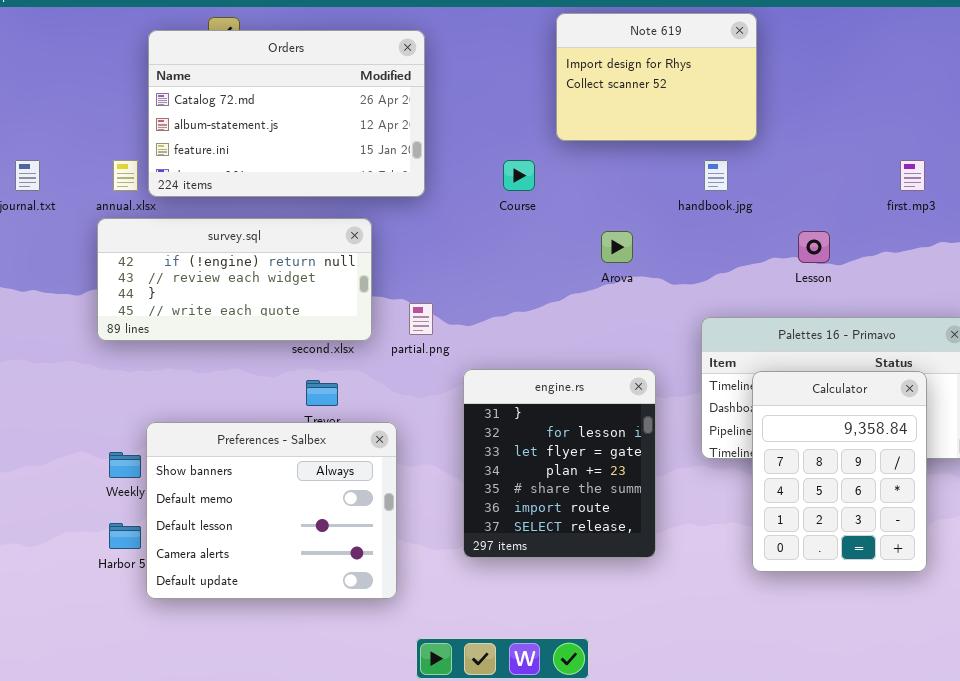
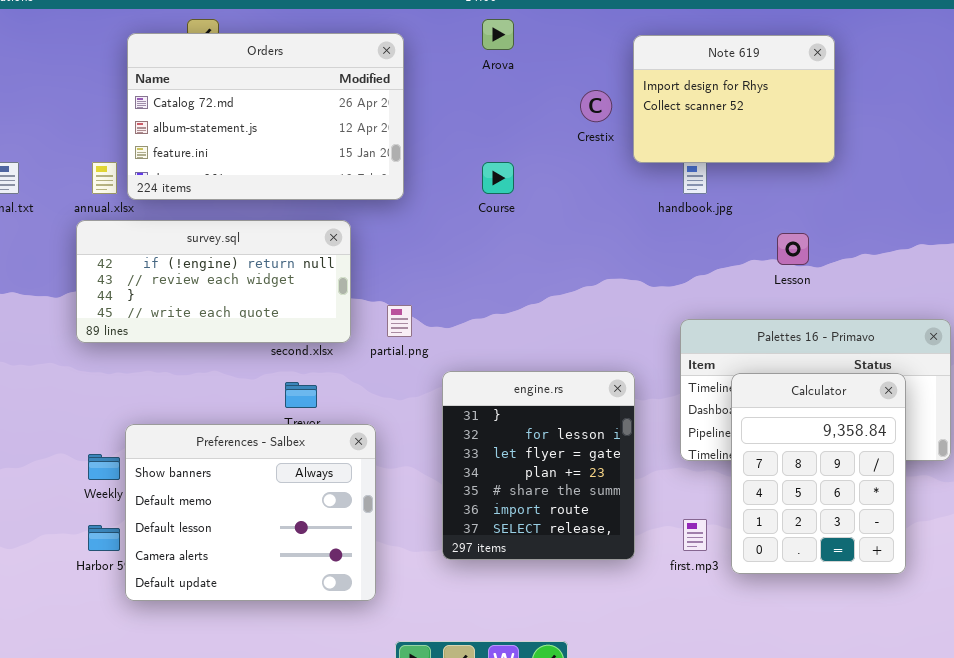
Note 619: [556,13,757,141] -> [633,35,835,163], moved
first.mp3: [900,160,925,191] -> [683,519,707,551], moved
Arova: [601,231,633,263] -> [482,19,514,50], moved

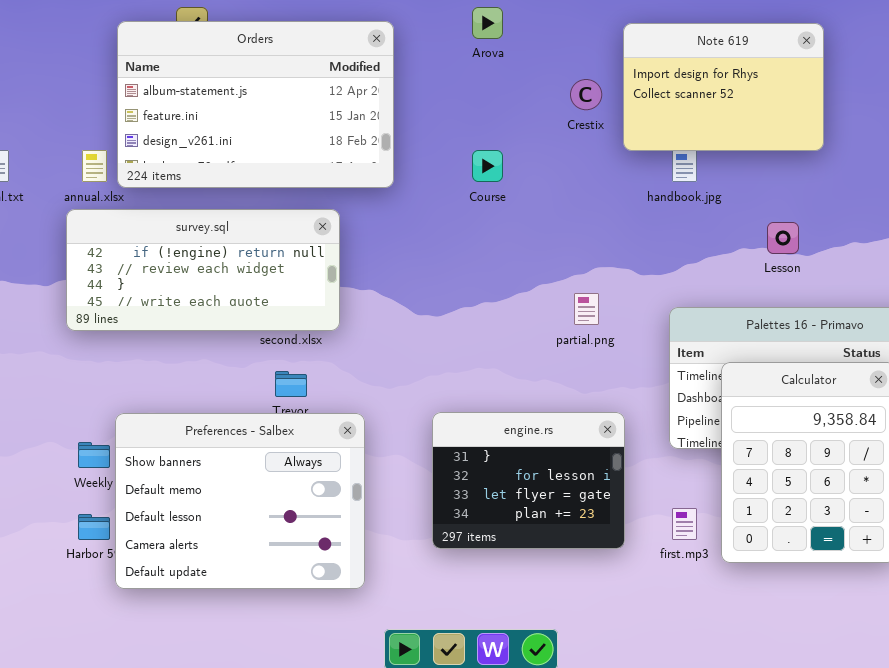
Orders: [127,33,404,200] -> [117,21,394,188], scrolled down 1 row
partial.png: [387,305,412,337] -> [574,293,599,325], moved
engine.rs: [442,371,635,560] -> [432,412,625,549], resized

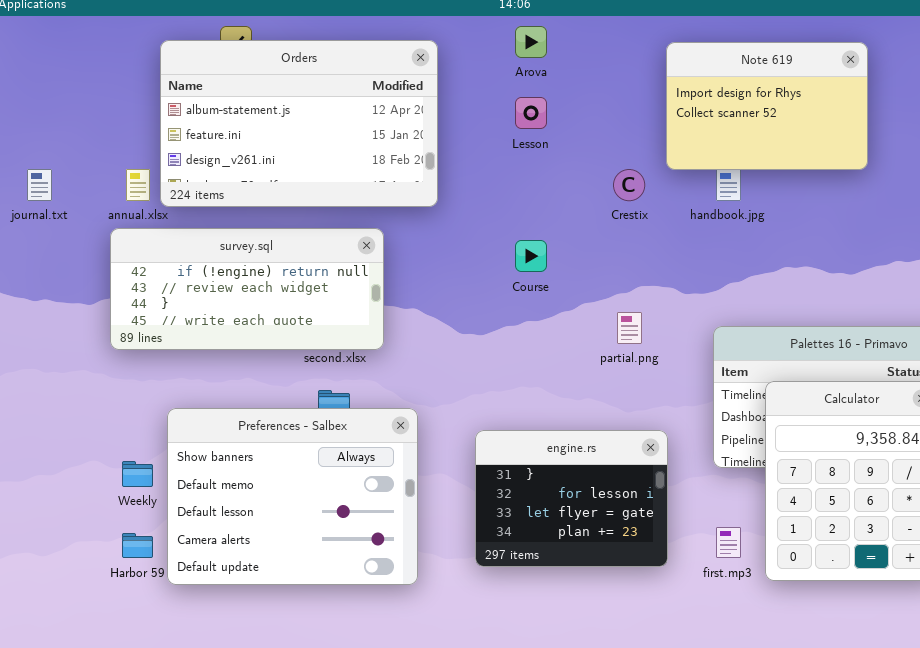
Crestix: [570,79,602,110] -> [613,169,645,201], moved
Course: [472,150,503,182] -> [515,240,547,272], moved
Lesson: [767,222,799,254] -> [515,97,547,129], moved
Preferences - Salbex: [115,413,365,589] -> [167,408,418,585], moved

